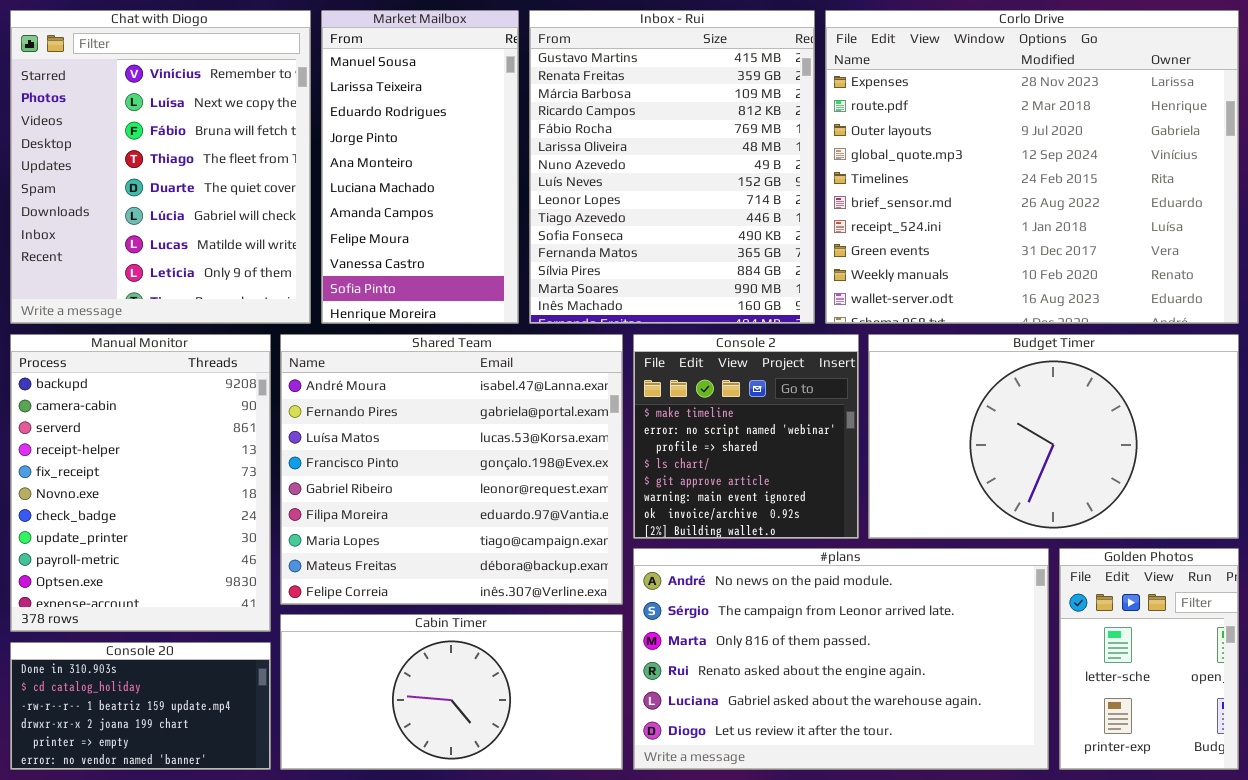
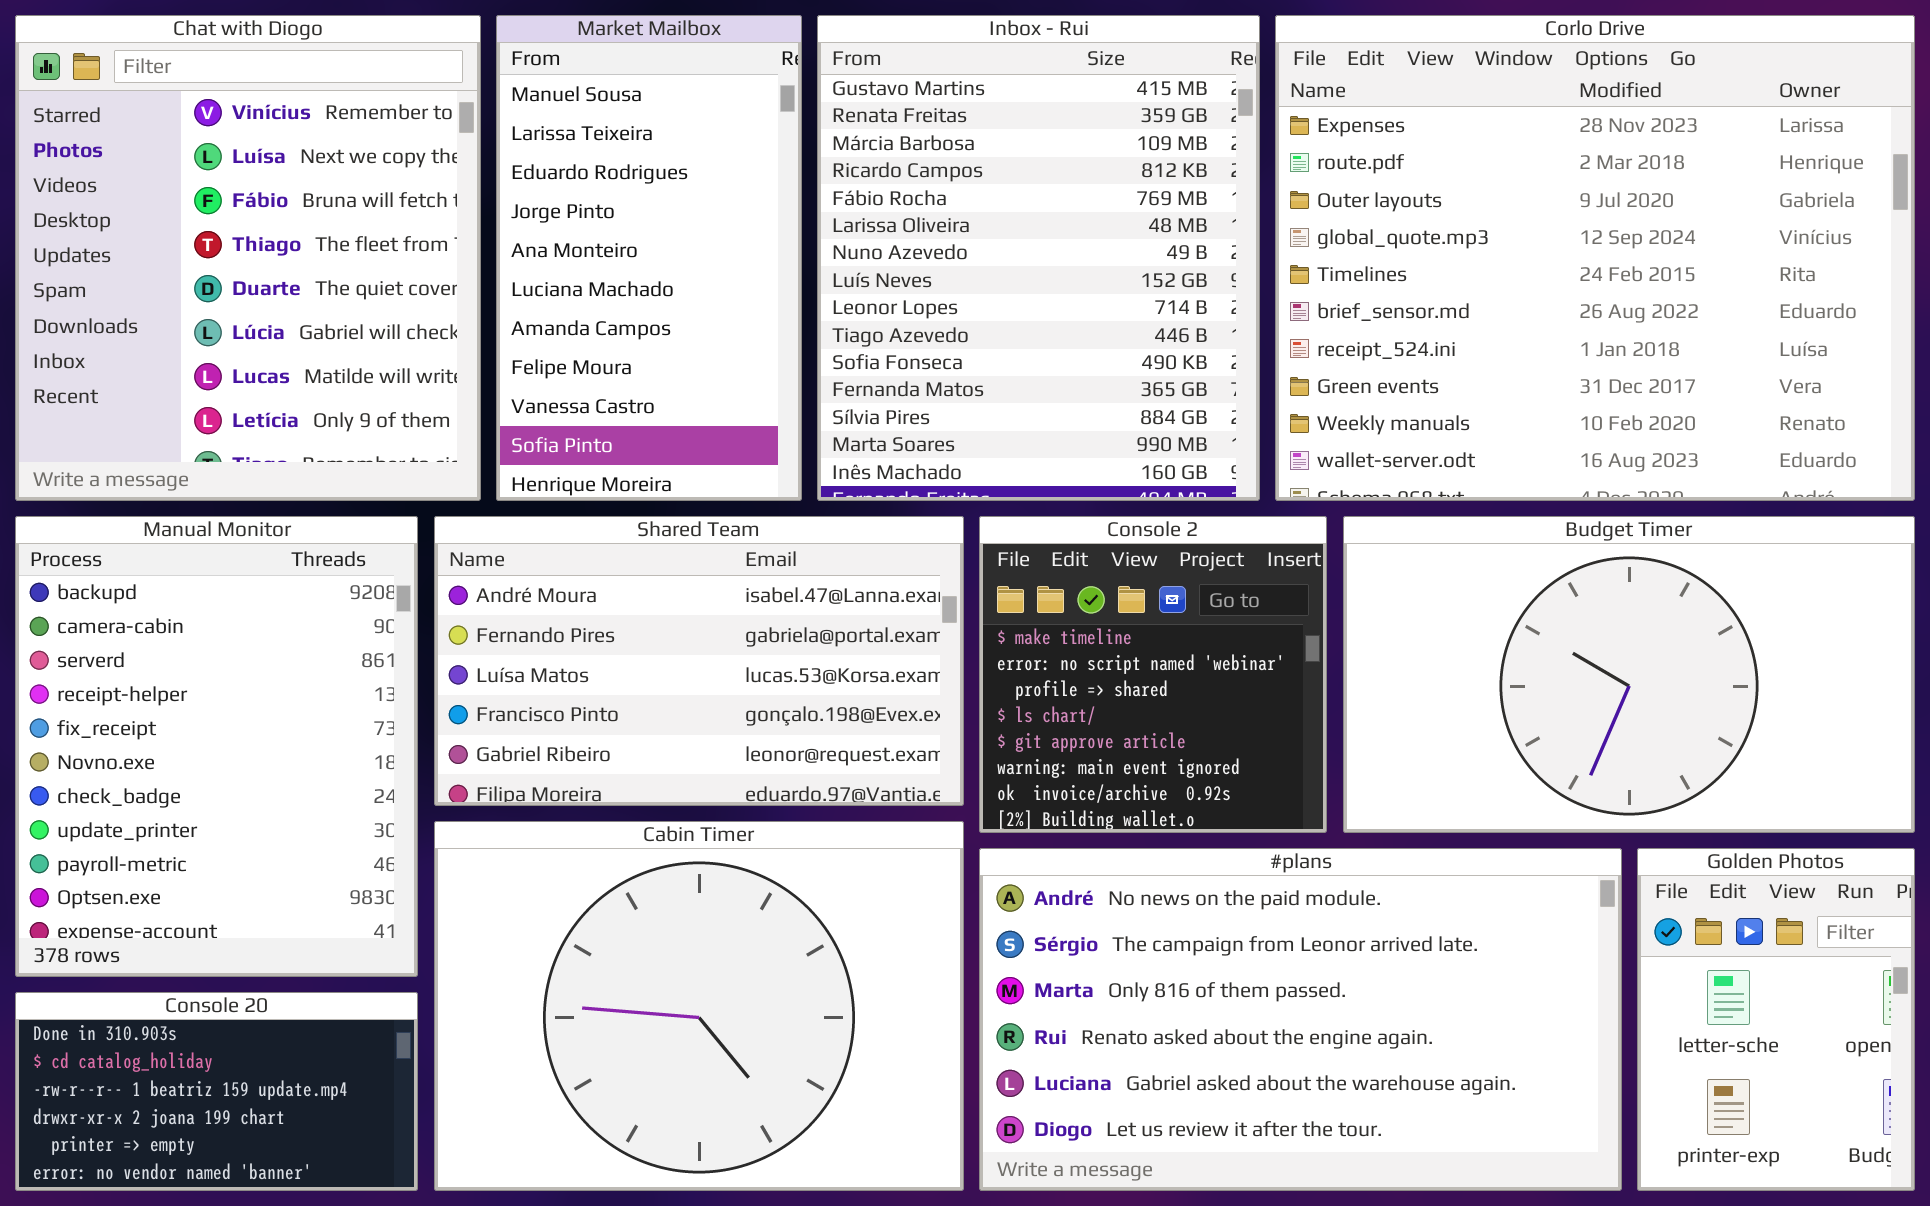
Shared Team: [280,334,623,605] -> [434,516,964,806], resized
Cabin Timer: [280,614,623,770] -> [434,821,964,1191], resized

